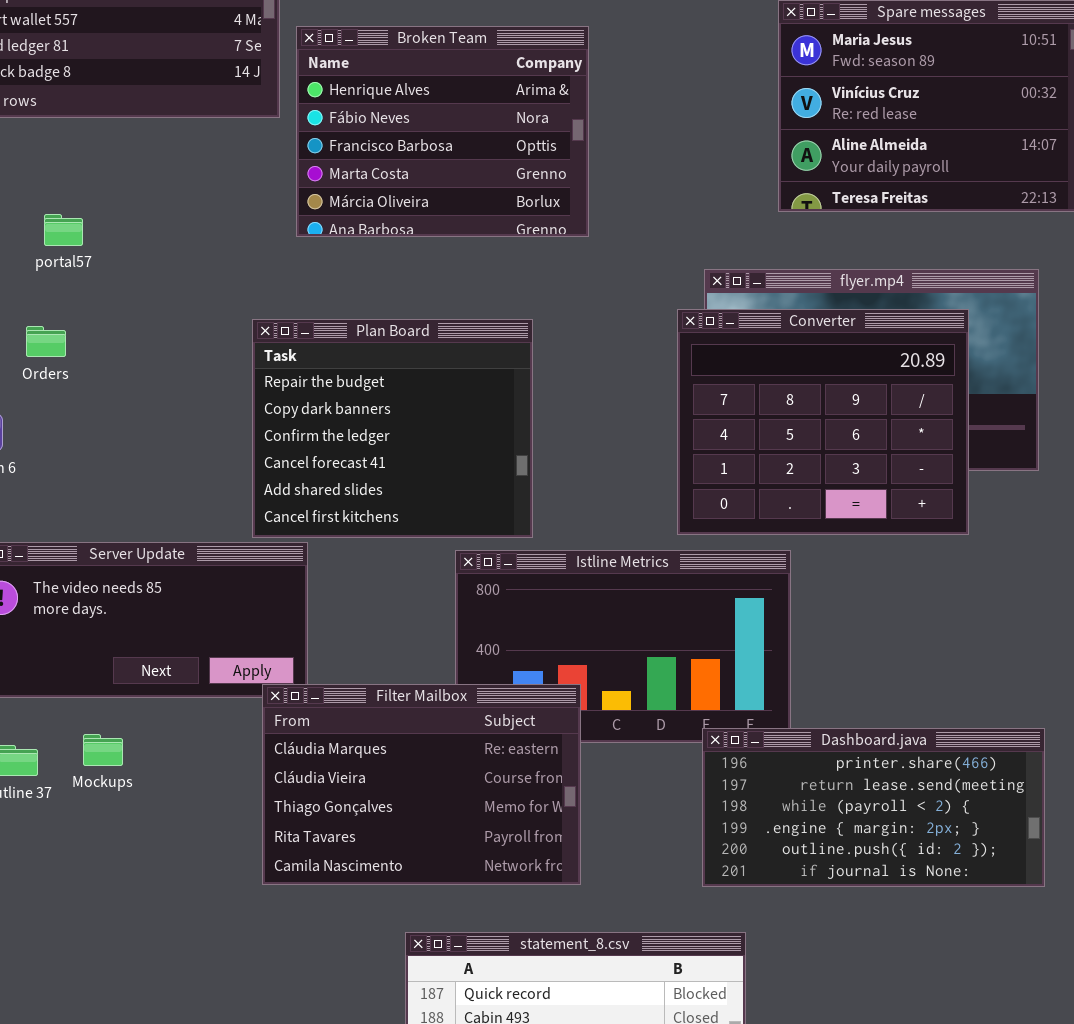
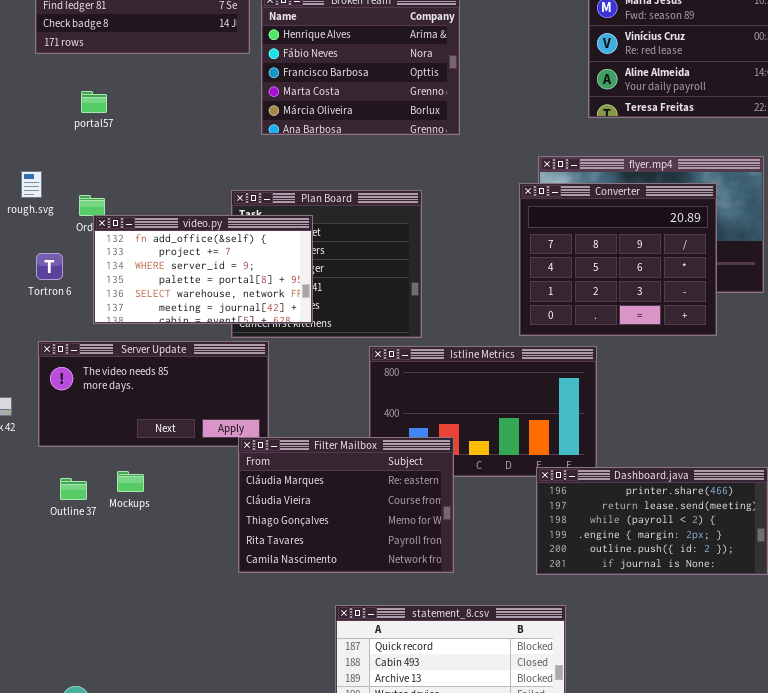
portal57: [44,214,83,246] -> [81,91,107,113], moved
video.py: none -> [93,215,313,324], opened

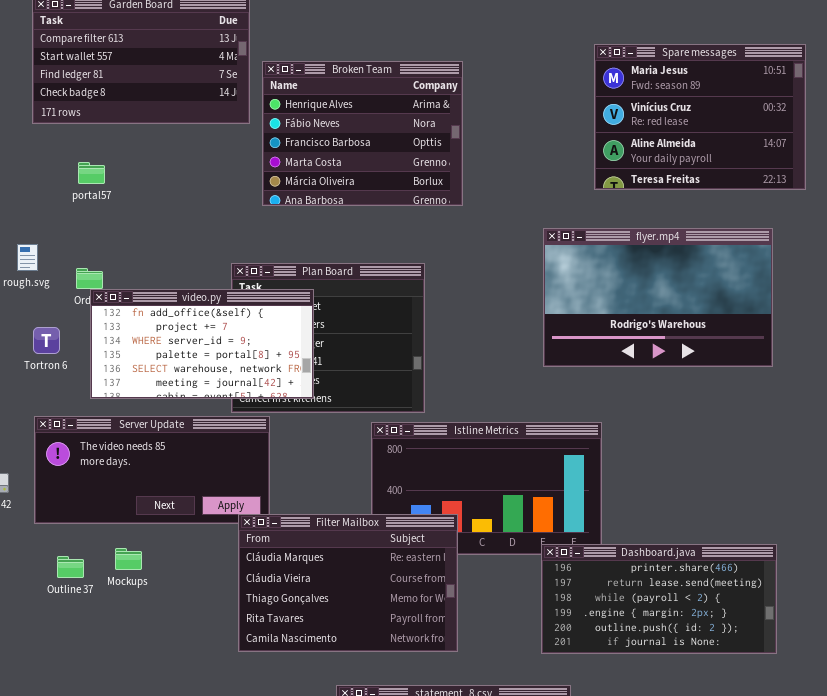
Converter: [519,183,717,336] -> none, closed

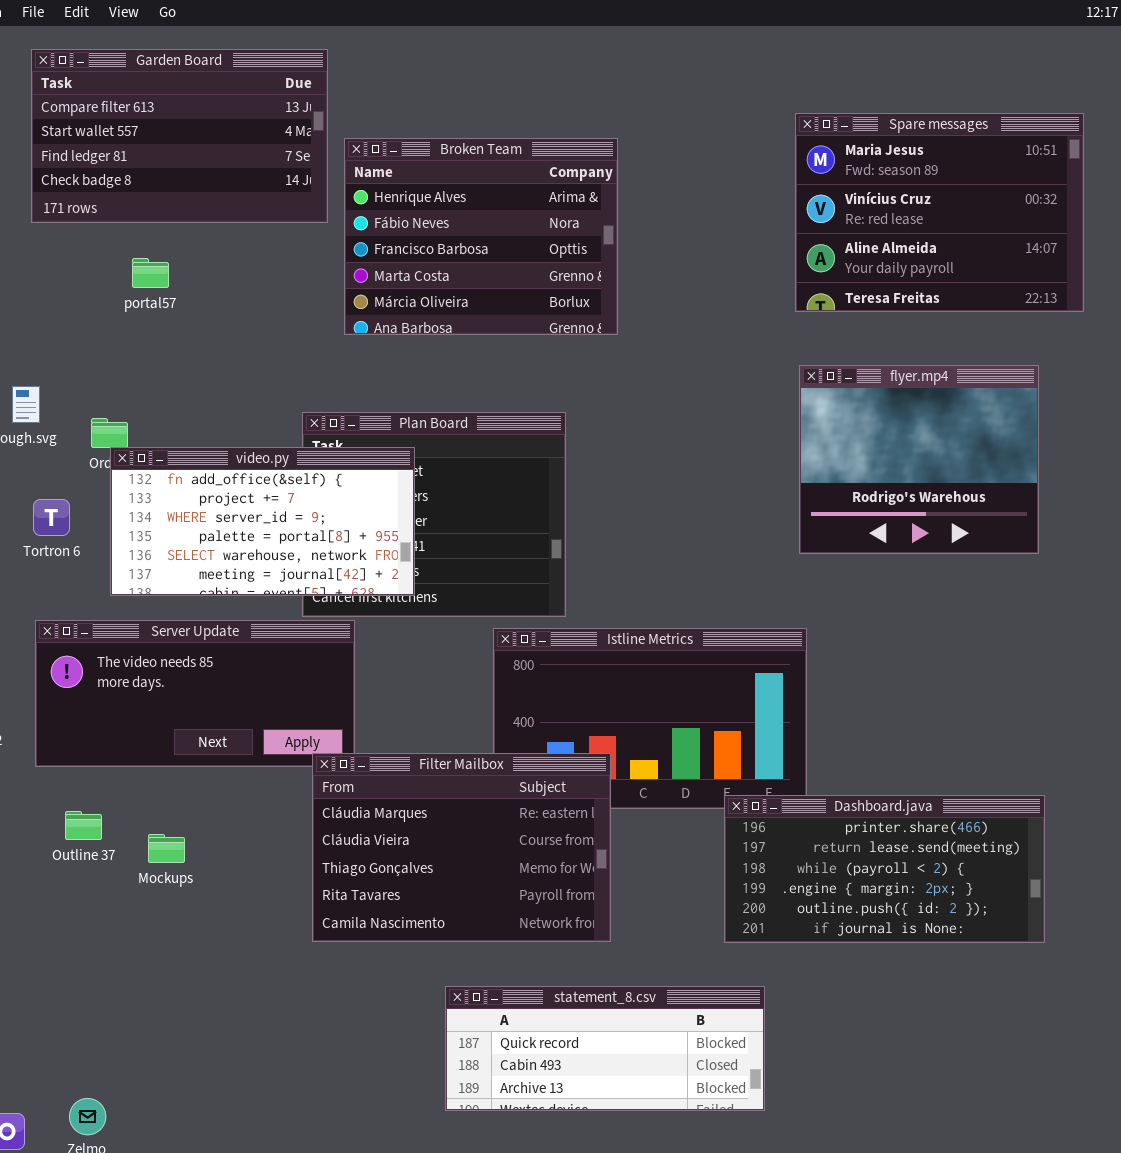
portal57: [78,162,105,184] -> [132,258,169,288], moved
flyer.mp4: [543,228,773,367] -> [799,365,1039,554], resized
Mockups: [115,548,142,570] -> [148,834,185,863], moved

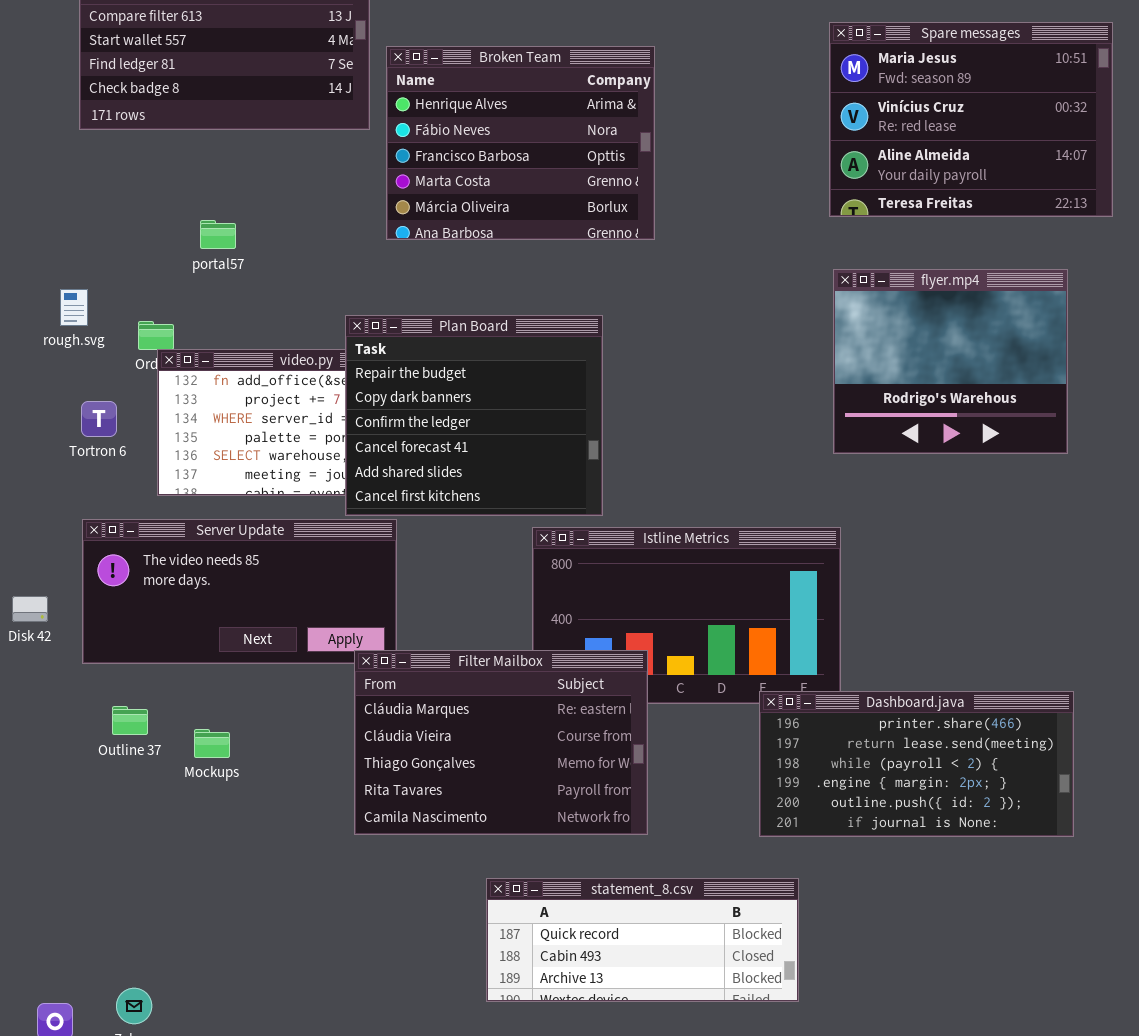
portal57: [132,258,169,288] -> [200,220,236,249], moved
Plan Board: [302,412,566,617] -> [345,315,603,516], raised

